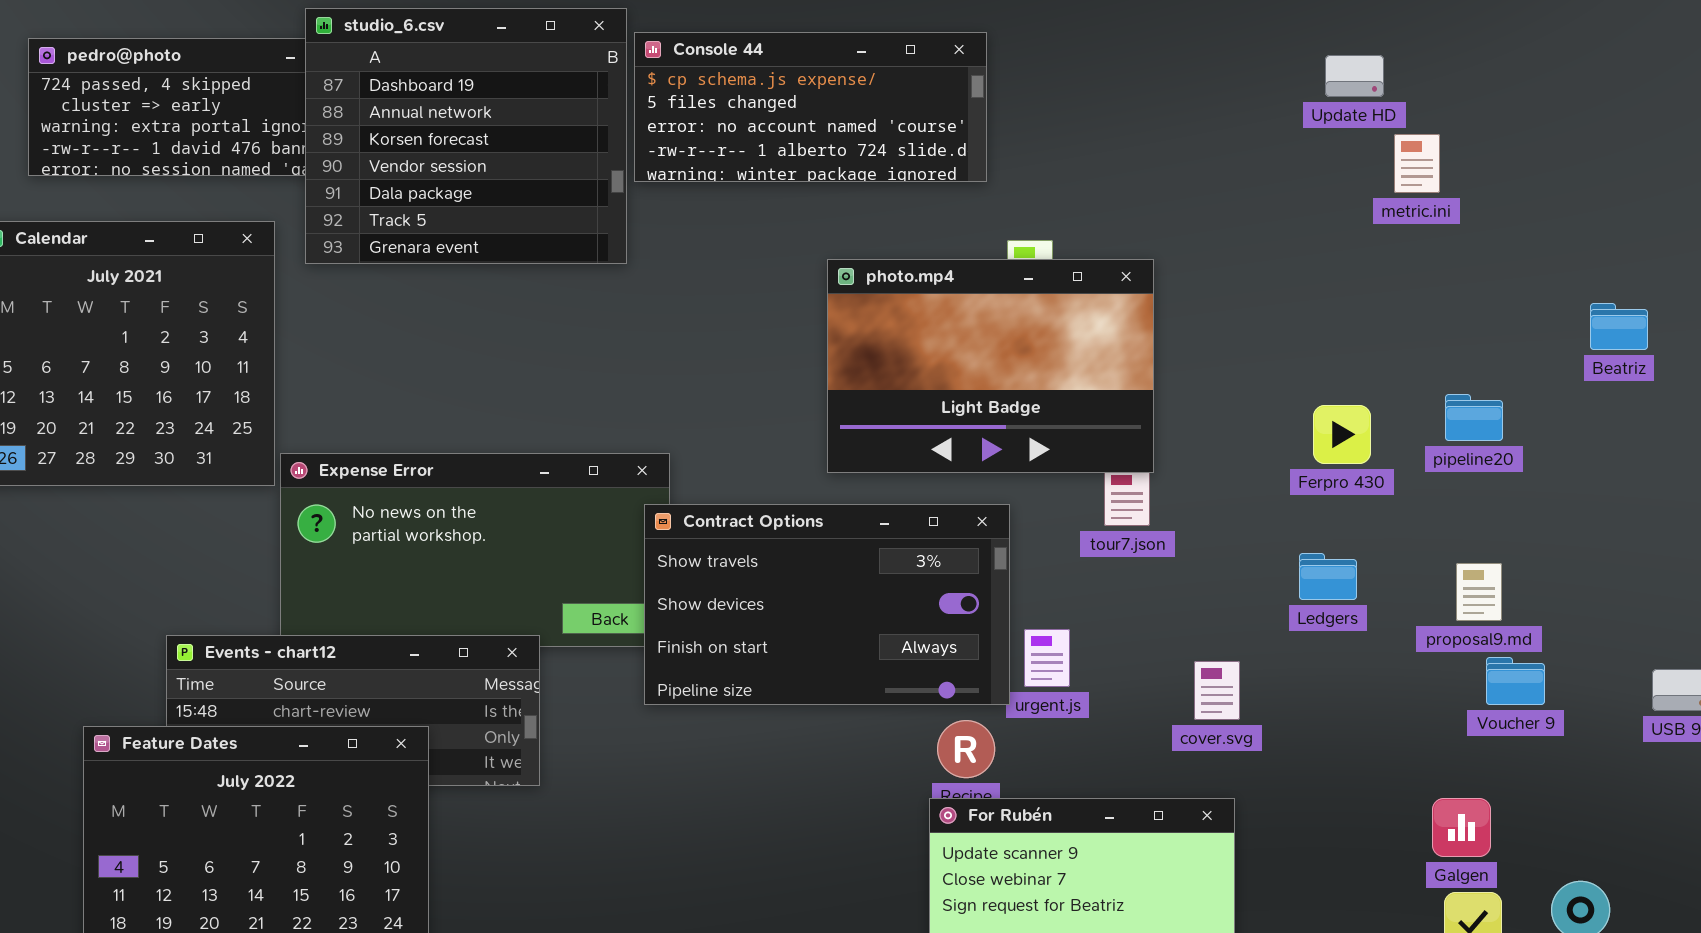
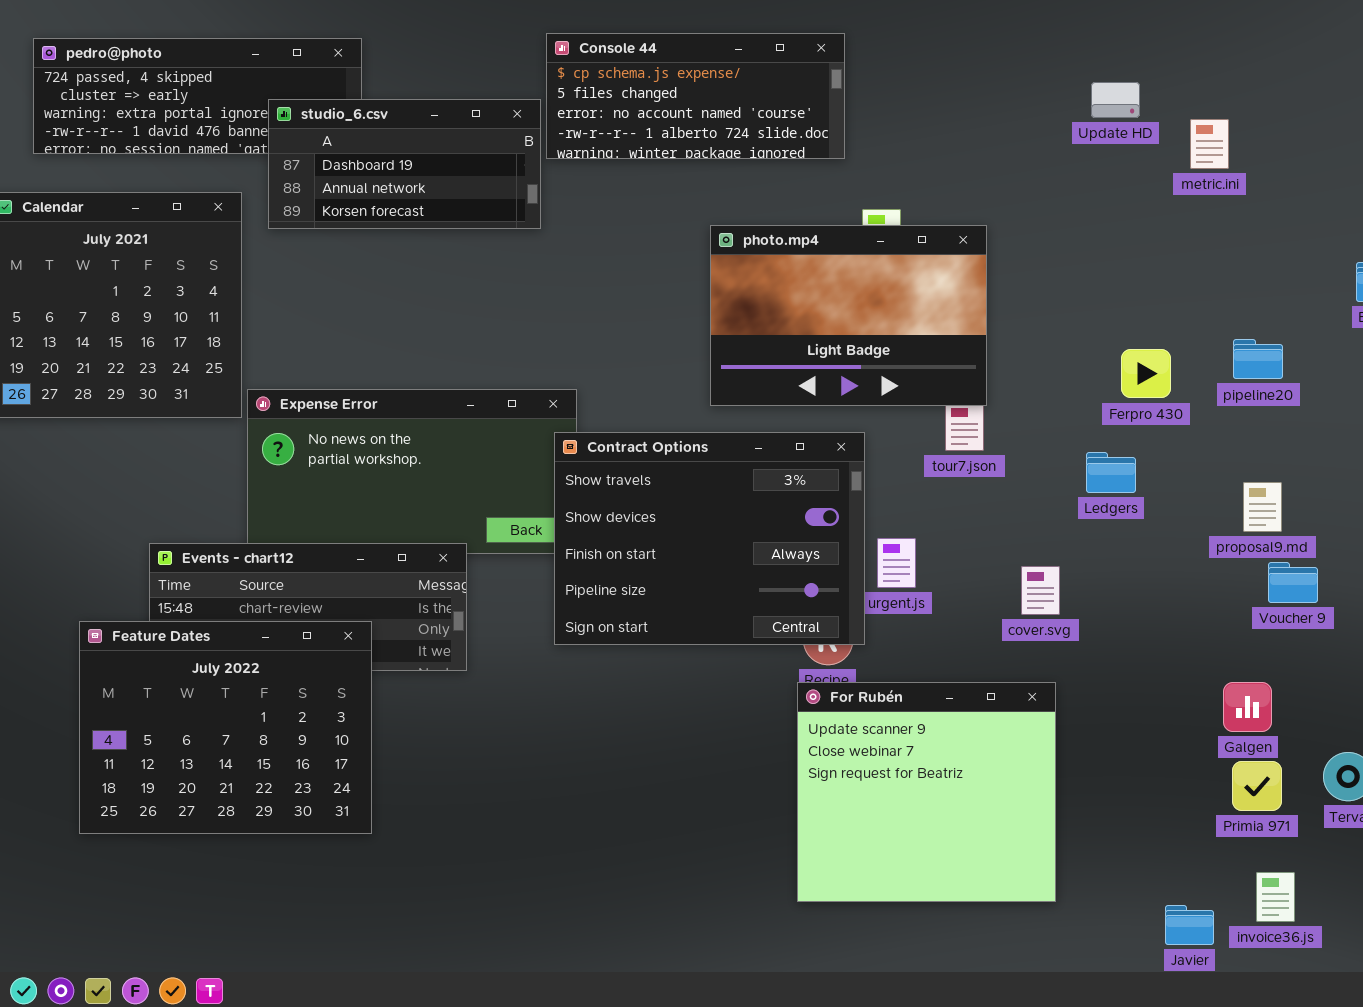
studio_6.csv: [305,8,627,264] -> [268,99,541,229], resized
Update HD: [1325,55,1384,97] -> [1091,82,1140,118], moved
Contract Options: [644,504,1010,705] -> [554,432,865,645], resized
Ledgers: [1299,553,1357,600] -> [1086,452,1136,493], moved

